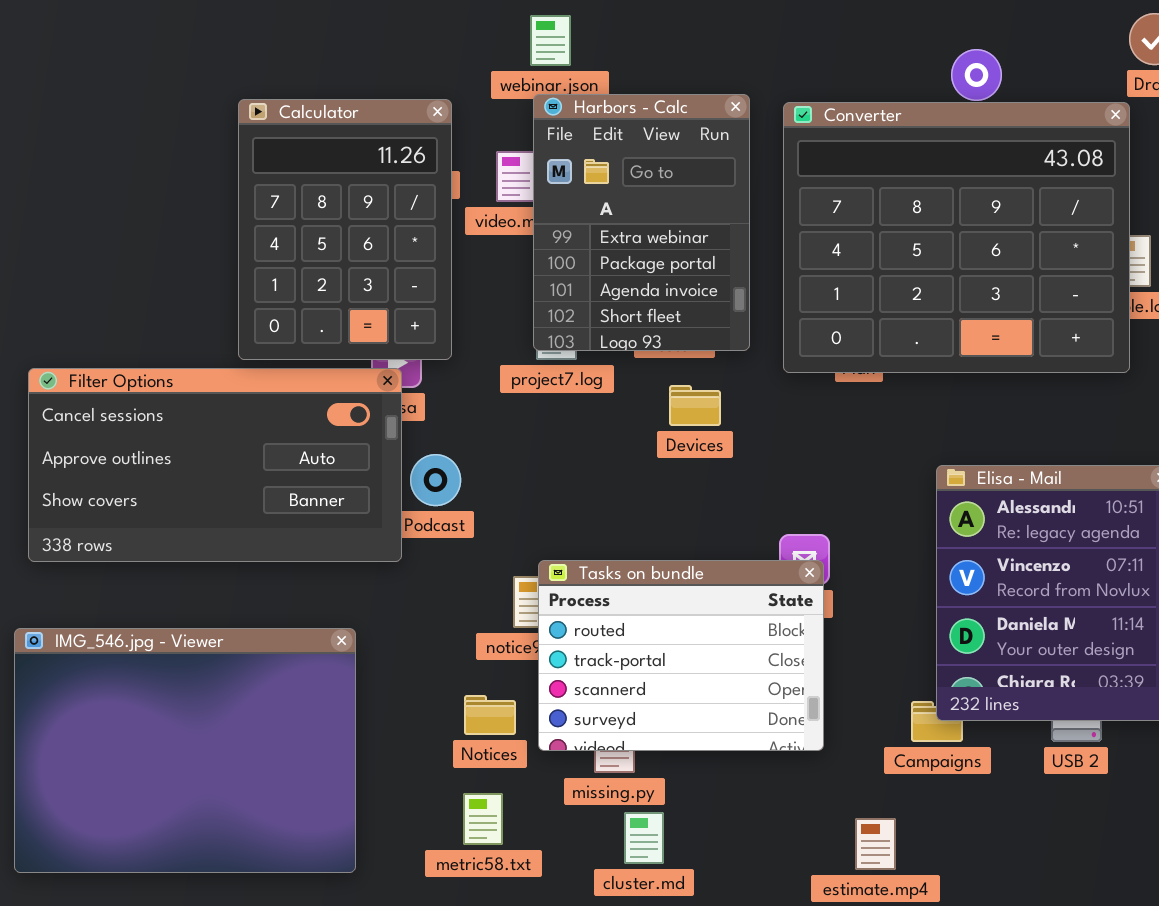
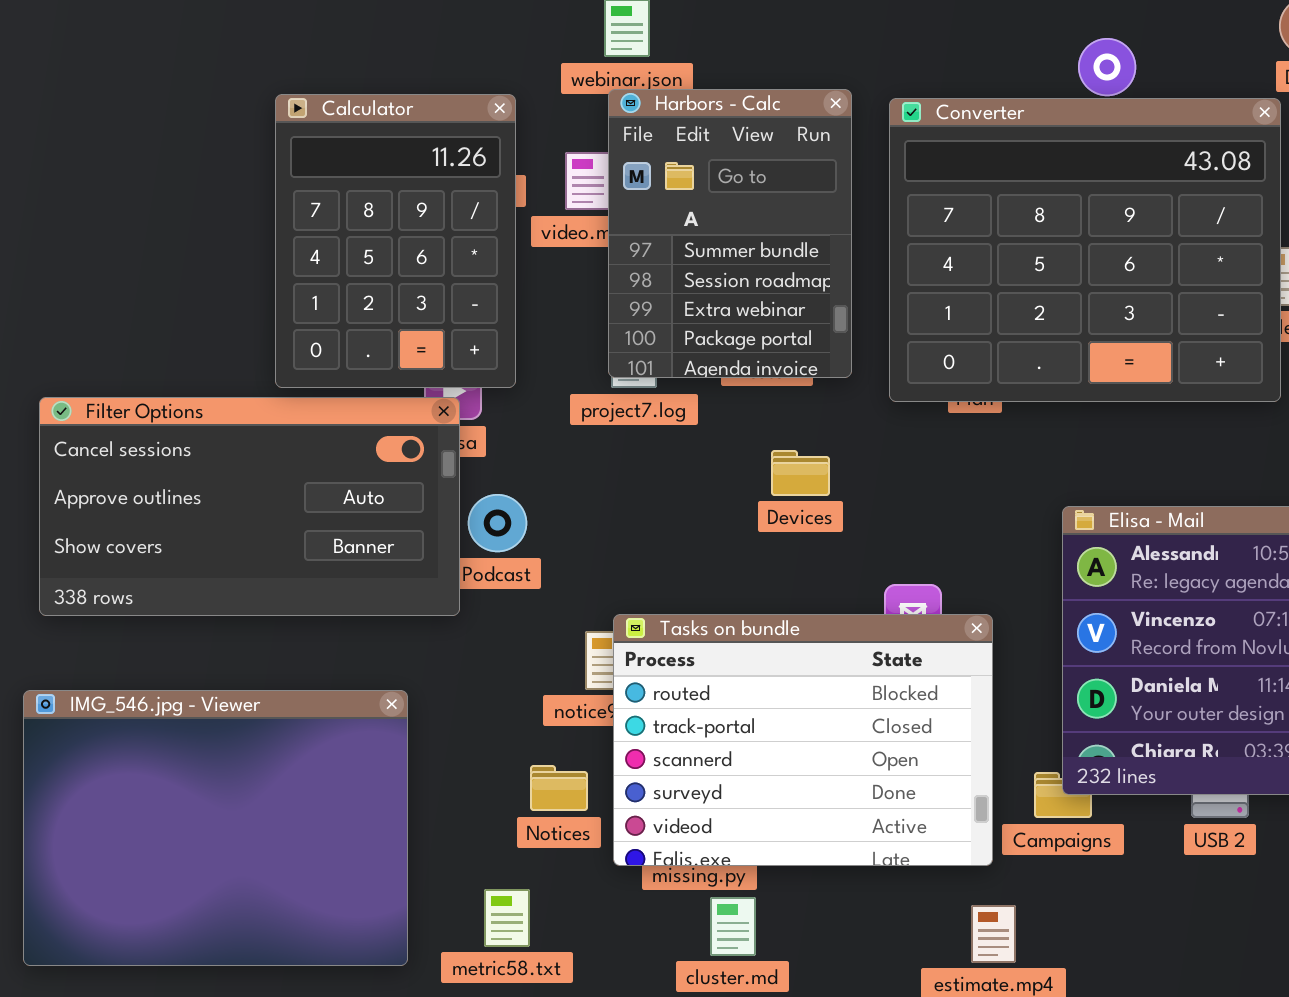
Harbors - Calc: [533,94,750,351] -> [608,89,852,378], scrolled up 2 rows
Devices: [669,385,721,426] -> [771,450,830,496], moved
Tasks on bundle: [538,560,824,751] -> [613,614,993,866], resized
metric58.txt: [463,793,503,845] -> [484,889,530,947], moved

